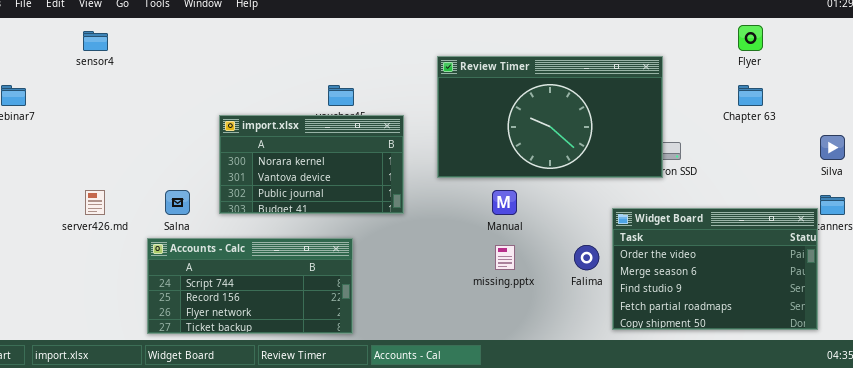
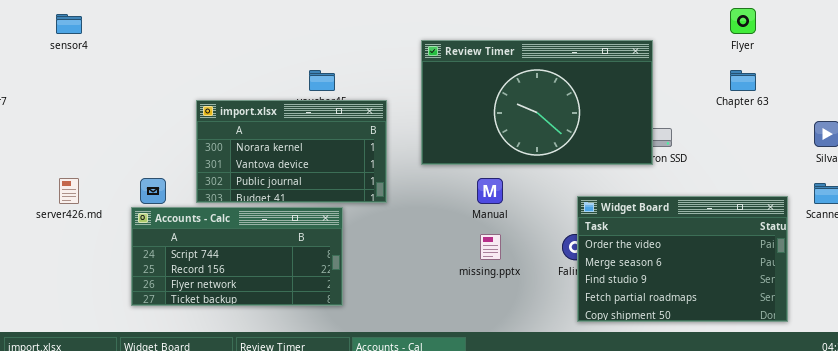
Widget Board: [612,208,818,330] -> [577,196,788,322], moved
Accounts - Calc: [147,238,353,334] -> [131,207,343,306], moved

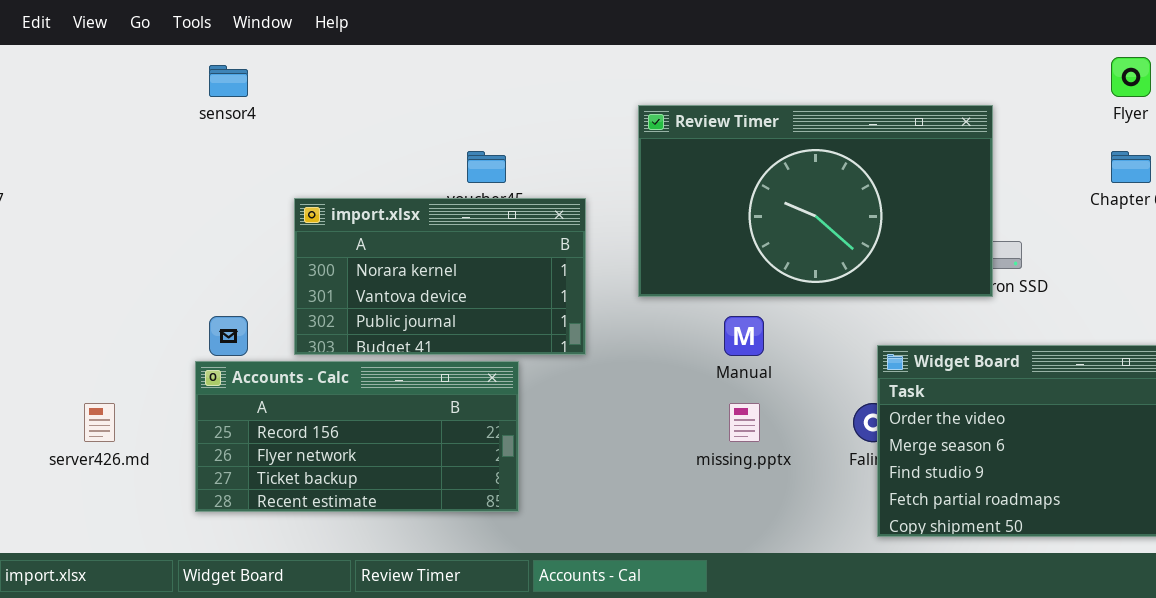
sensor4: [56,14,82,34] -> [209,65,248,97], moved
server426.md: [59,178,79,204] -> [84,403,115,442], moved
Accounts - Calc: [131,207,343,306] -> [195,361,519,512], scrolled down 1 row

